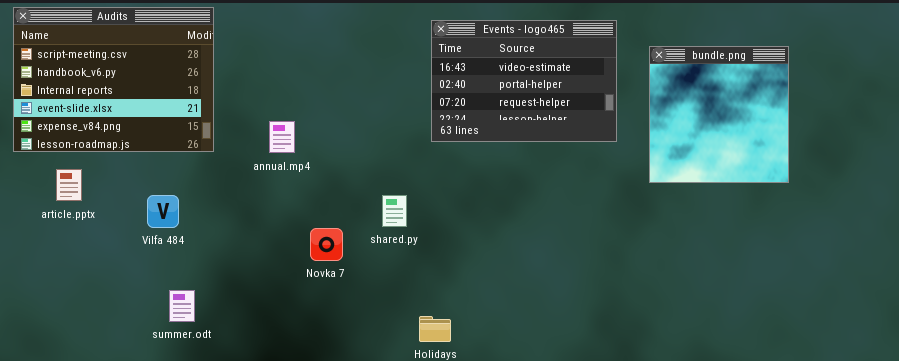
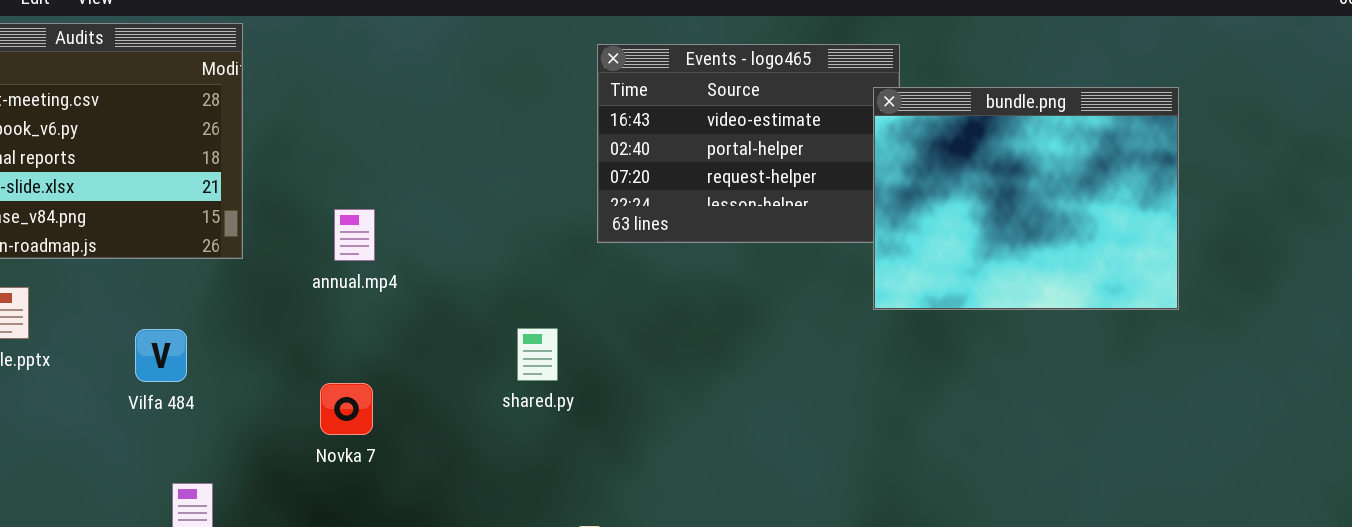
bundle.png: [649,46,789,183] -> [873,87,1179,310], resized
Novka 7: [310,228,343,261] -> [320,383,373,435], moved

